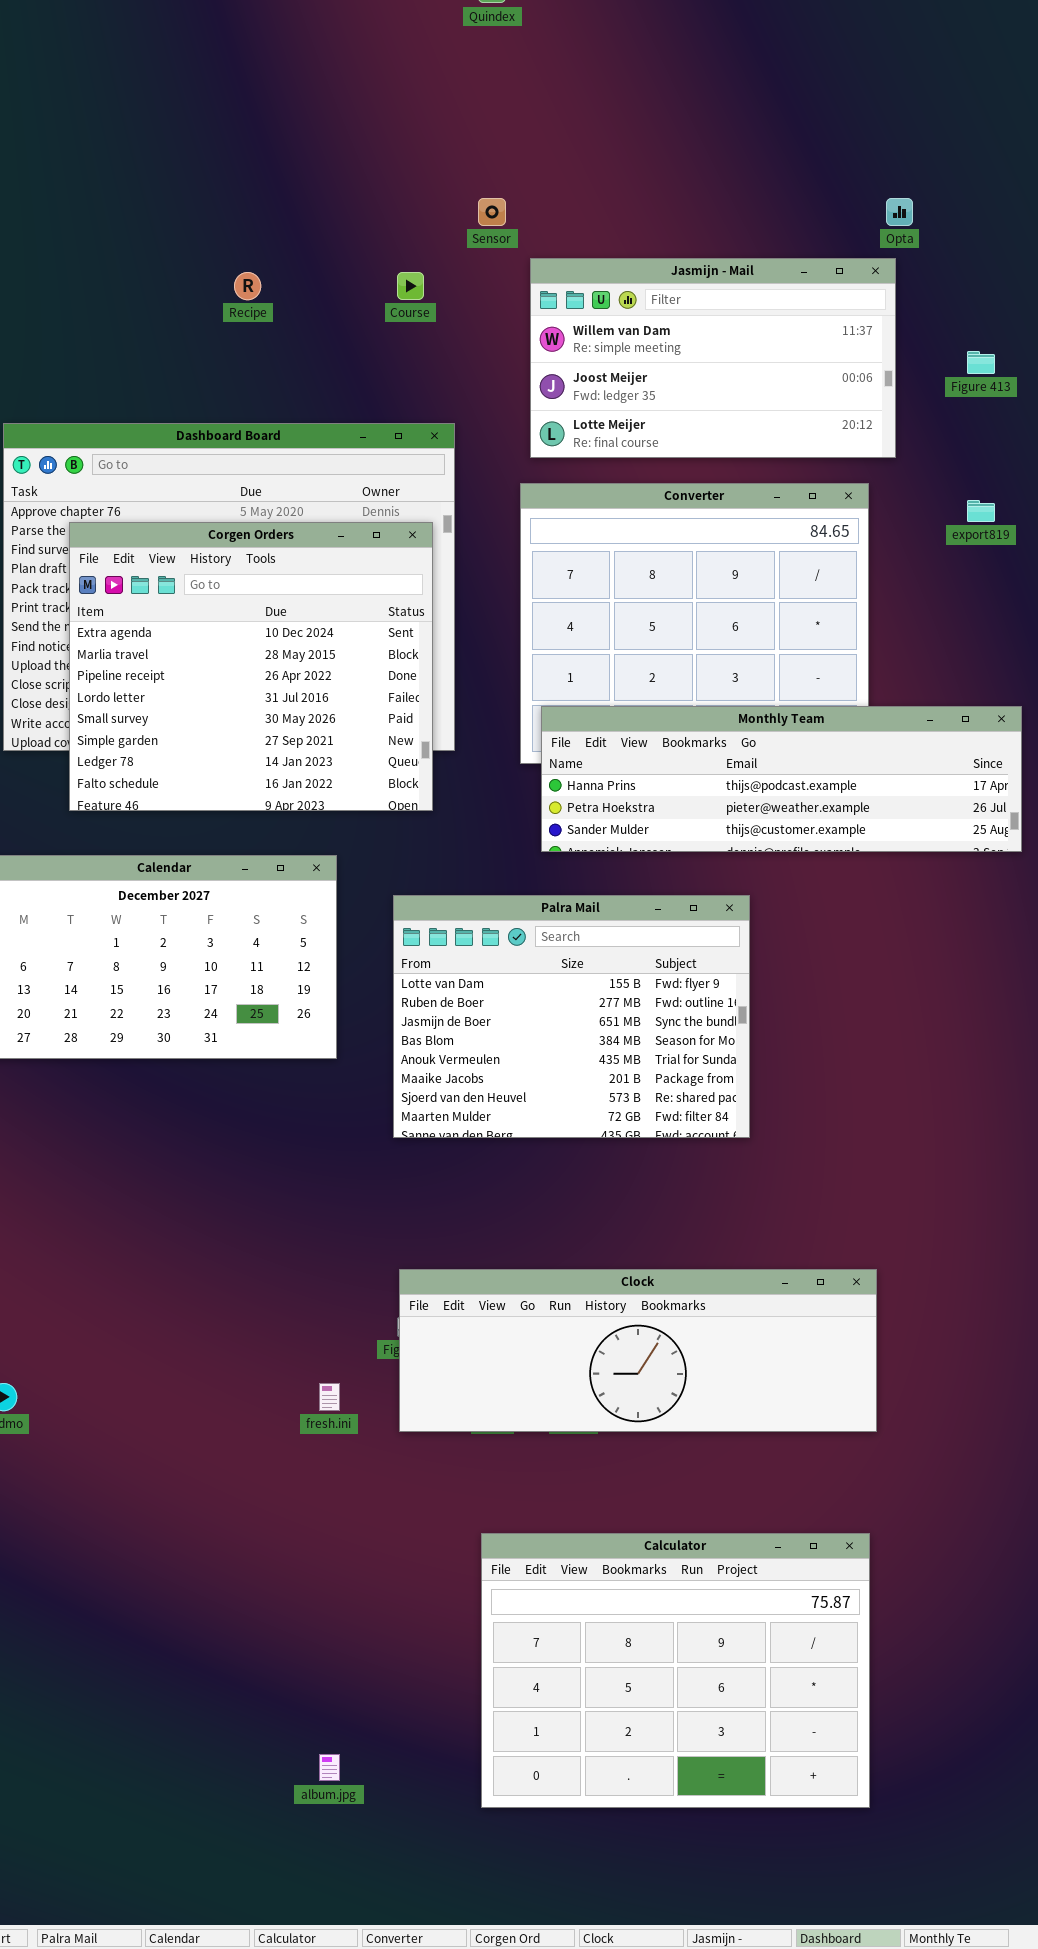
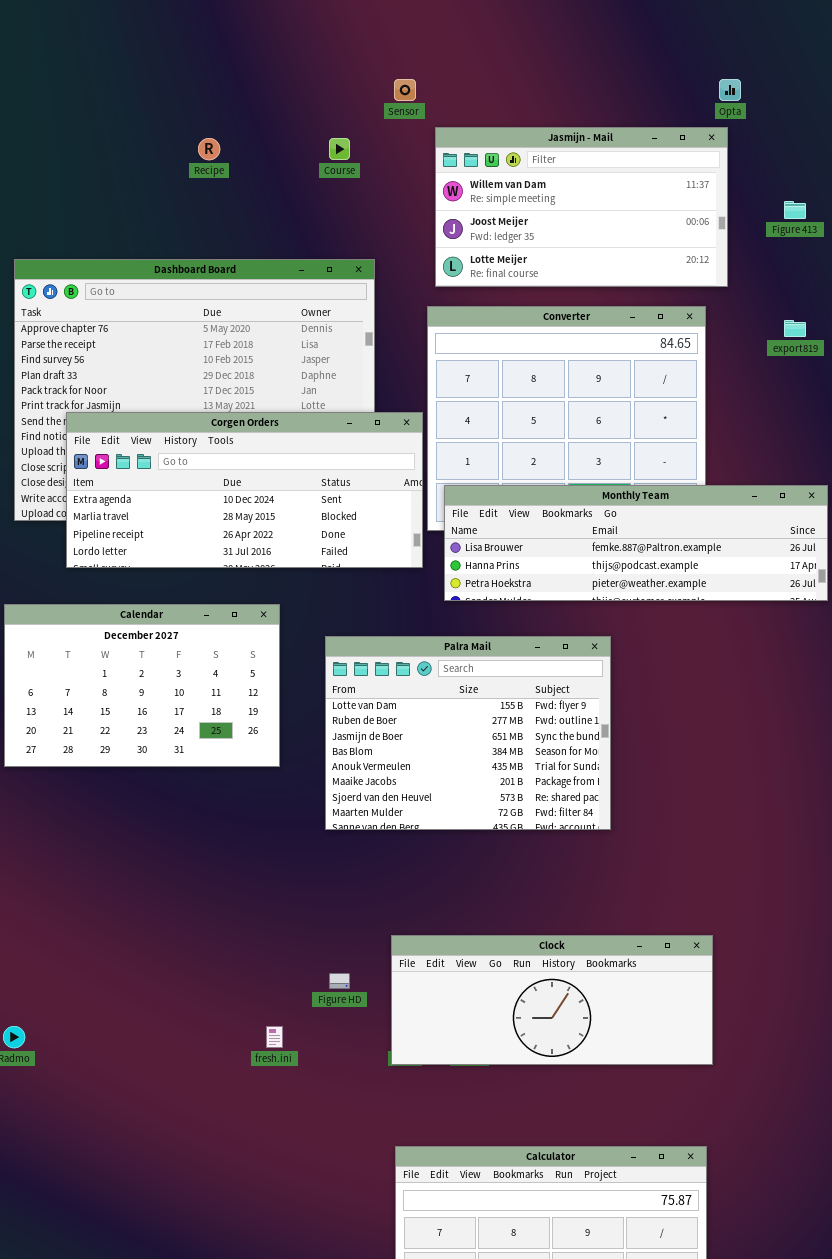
Corgen Orders: [69,522,433,811] -> [66,412,423,568], resized
Monthly Team: [541,706,1022,852] -> [444,485,828,601], scrolled up 1 row
Clock: [399,1269,877,1432] -> [391,935,713,1065], resized

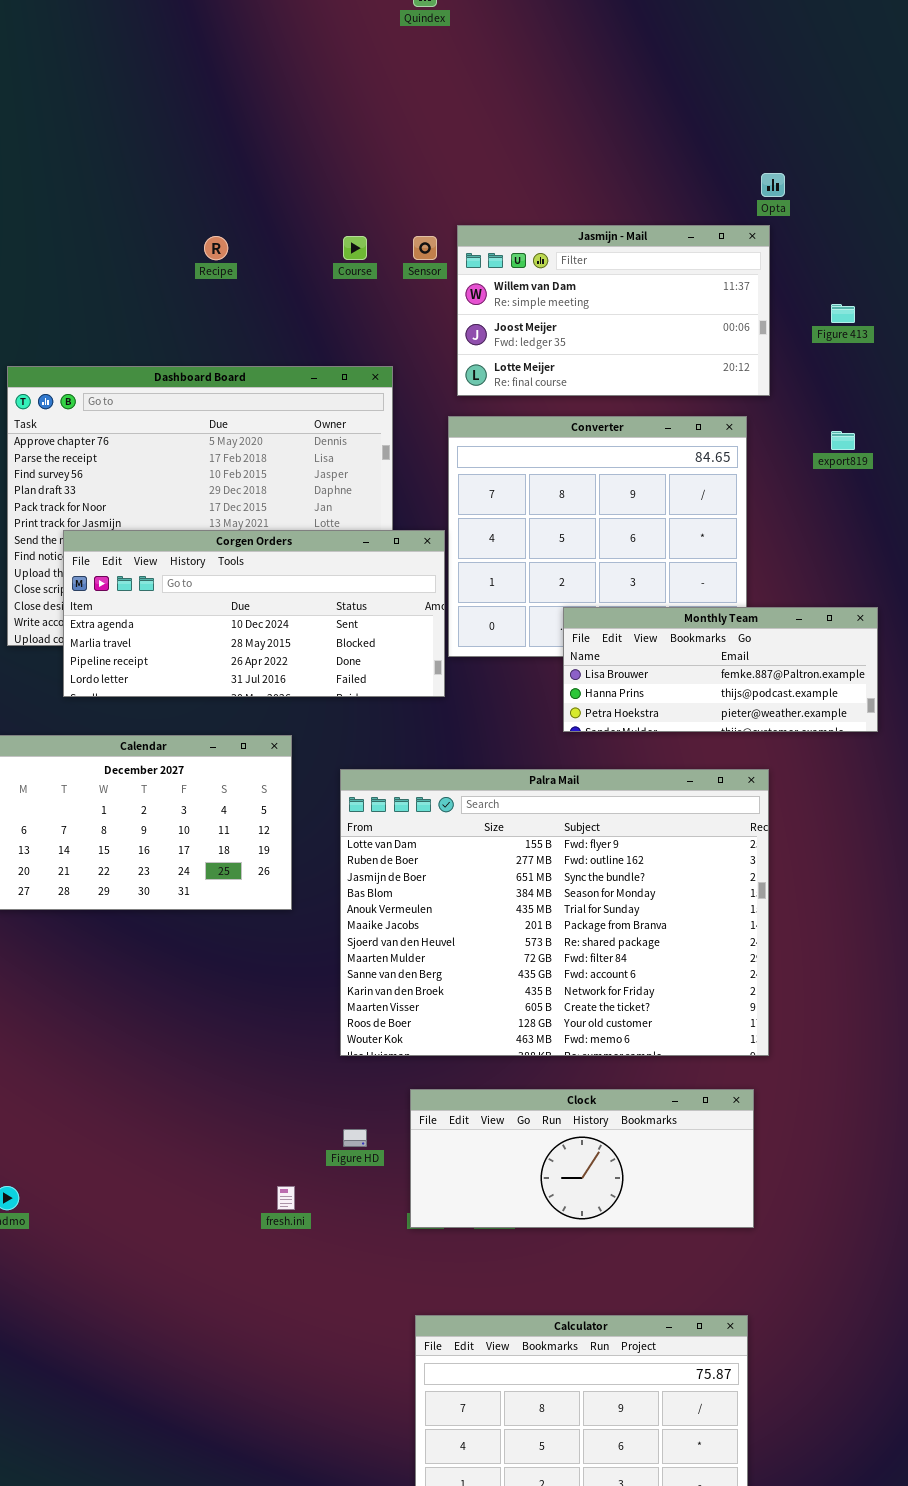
Sensor: [394,79,416,101] -> [413,236,437,260], moved
Monthly Team: [444,485,828,601] -> [563,607,878,732], resized
Palra Mail: [325,636,611,830] -> [340,769,769,1056], resized

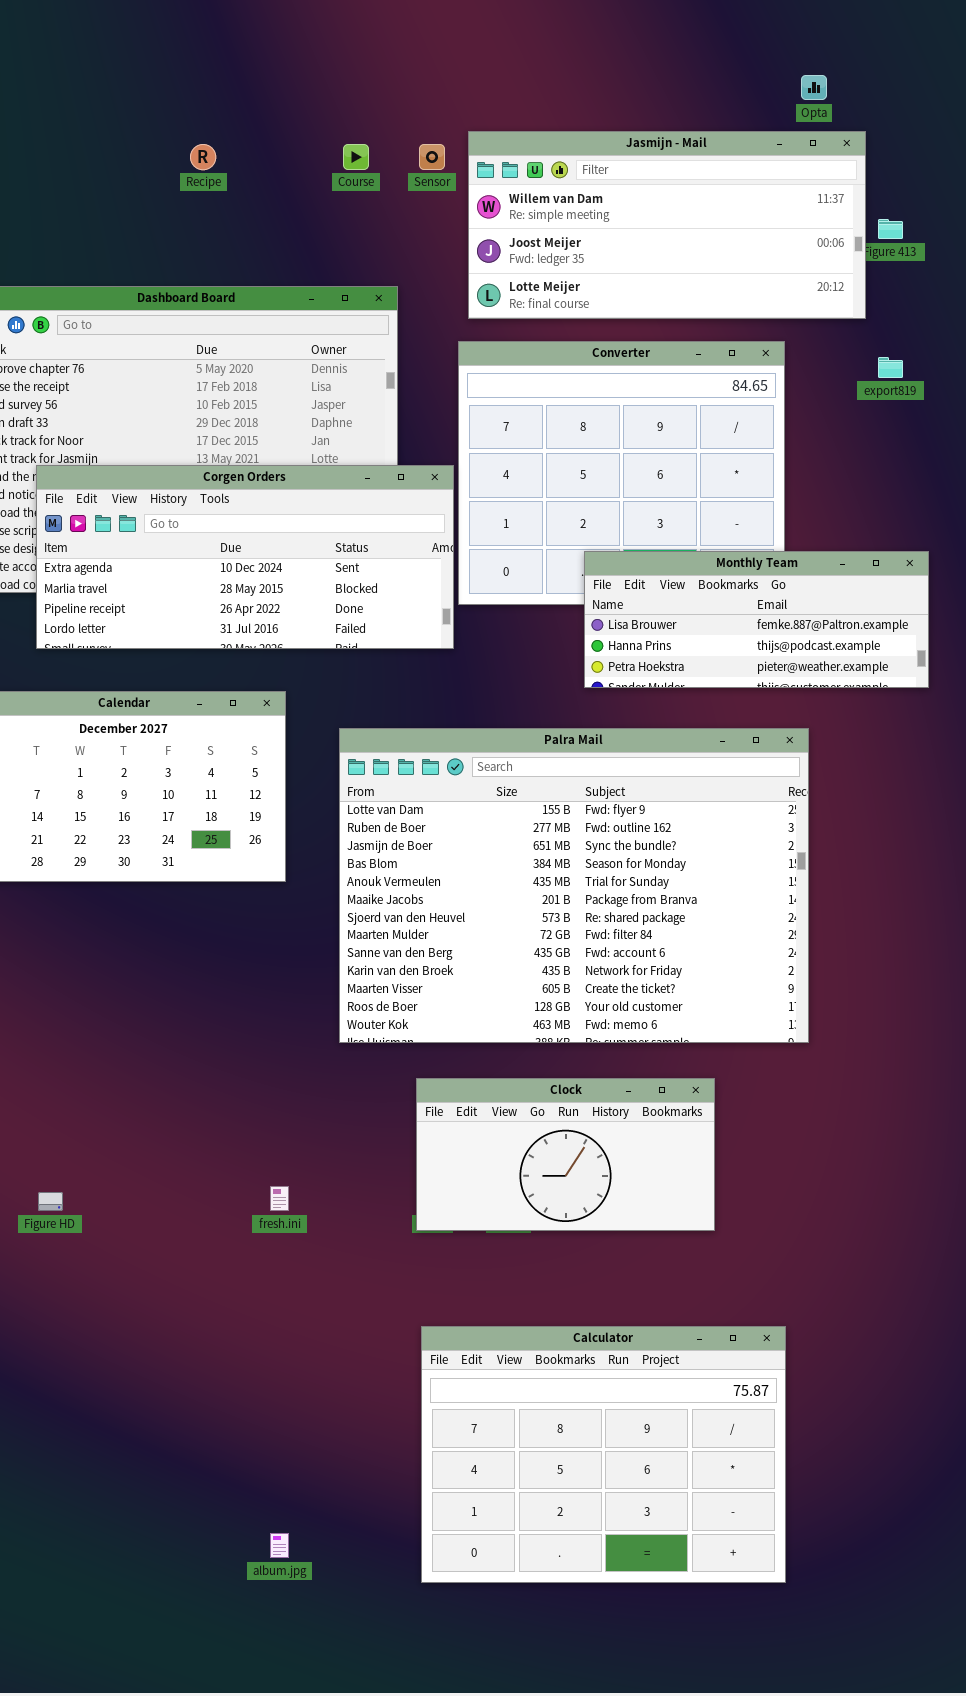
Jasmijn - Mail: [457,225,770,396] -> [468,131,866,319], resized
Clock: [410,1089,754,1228] -> [416,1078,715,1231], resized
Figure HD: [343,1129,367,1147] -> [38,1192,63,1211], moved

